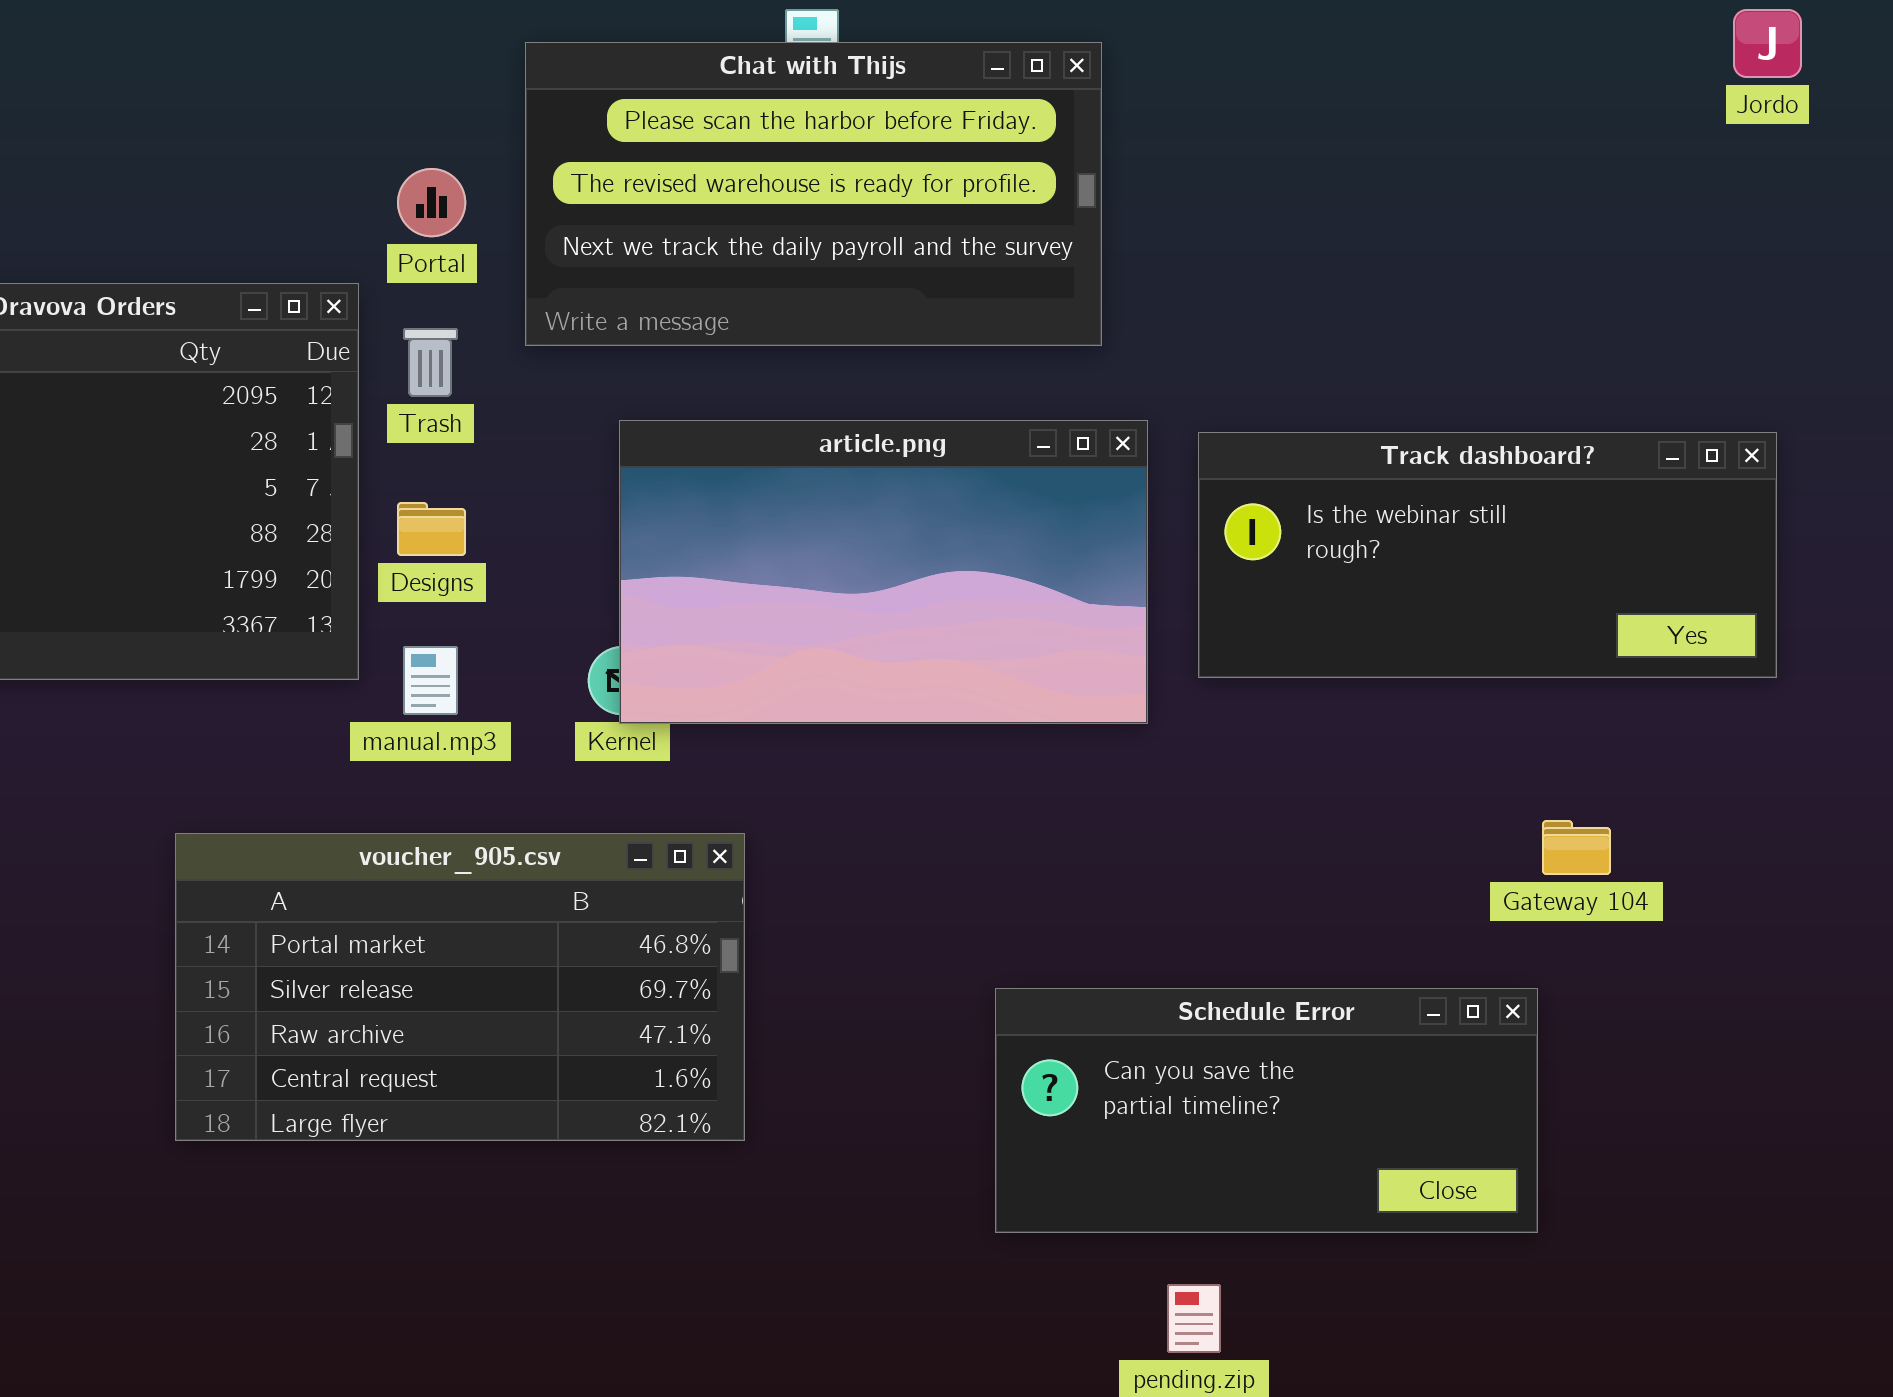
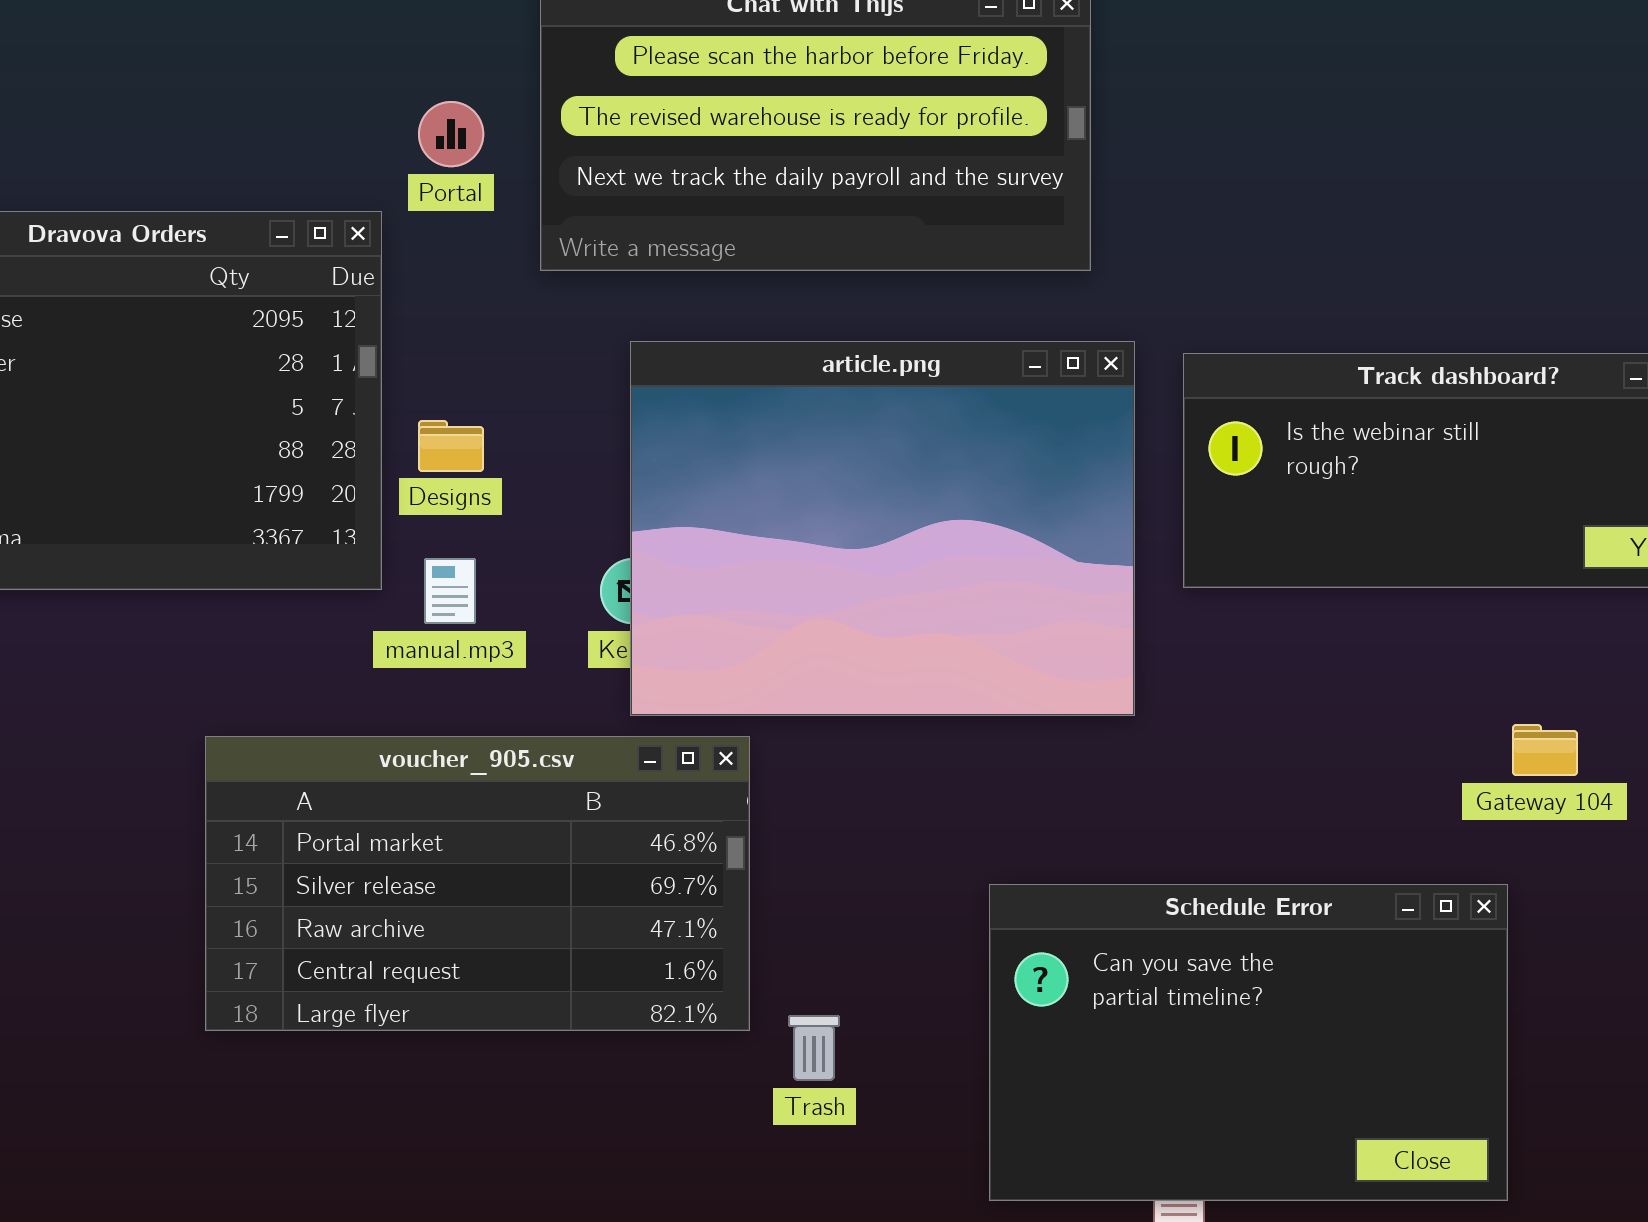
Trash: [403,328,458,397] -> [788,1015,840,1081], moved
article.png: [619,420,1148,724] -> [630,341,1135,716], resized
Schedule Error: [995,988,1538,1233] -> [989,884,1508,1201], resized

